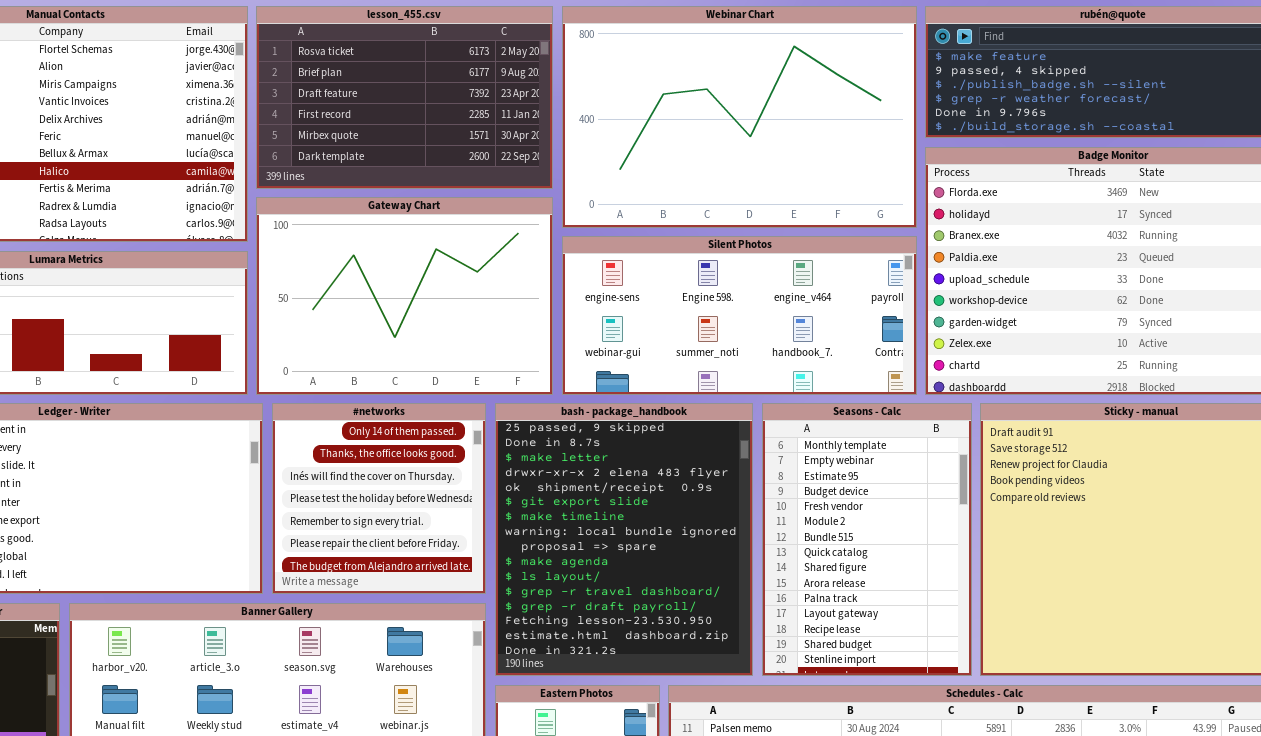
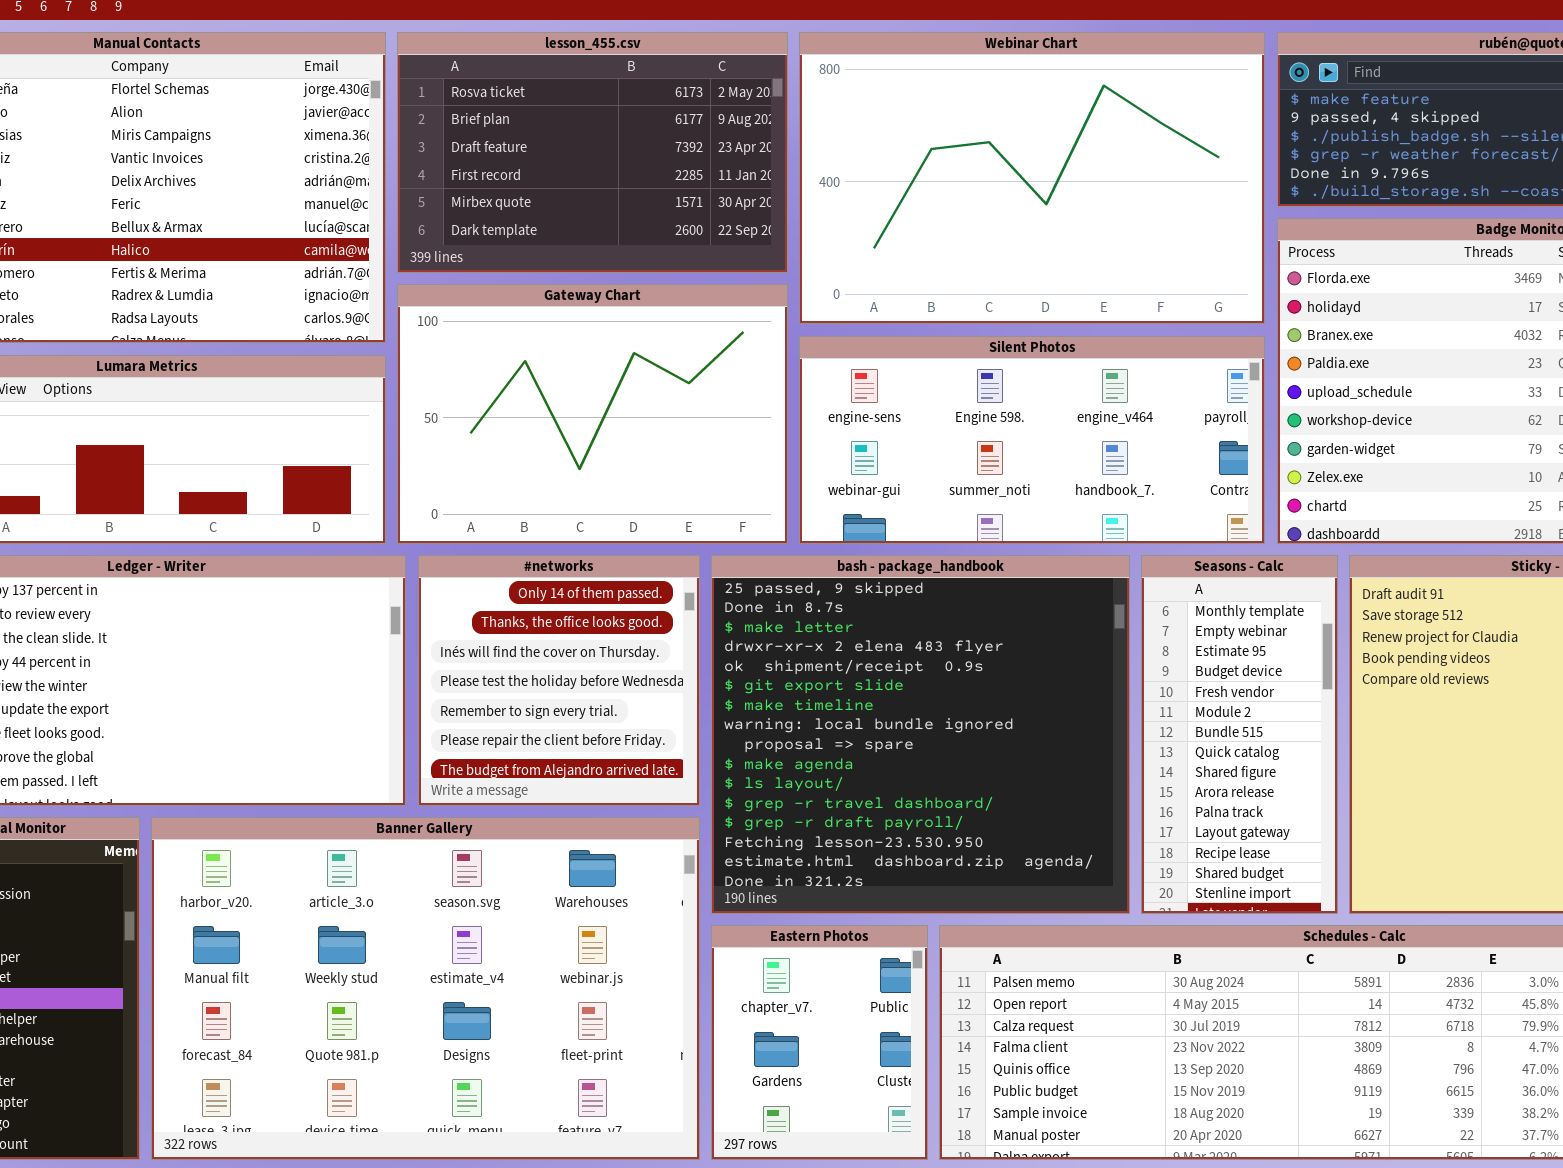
bash - package_handbook: [495,403,753,676] -> [711,555,1130,914], resized
Seasons - Calc: [762,403,972,676] -> [1141,555,1338,914], resized

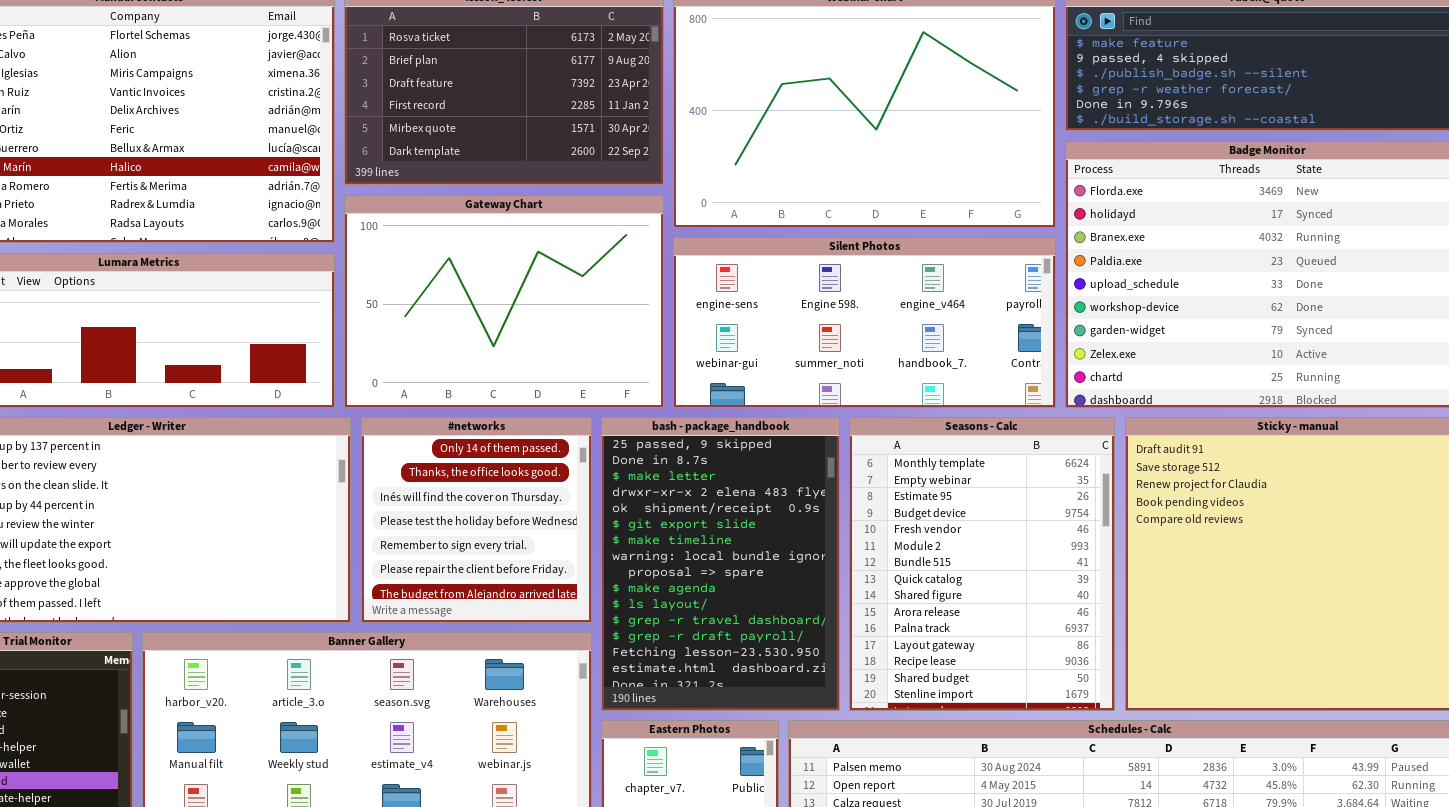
bash - package_handbook: [711,555,1130,914] -> [601,417,840,711], resized
Seasons - Calc: [1141,555,1338,914] -> [849,417,1115,711], resized

